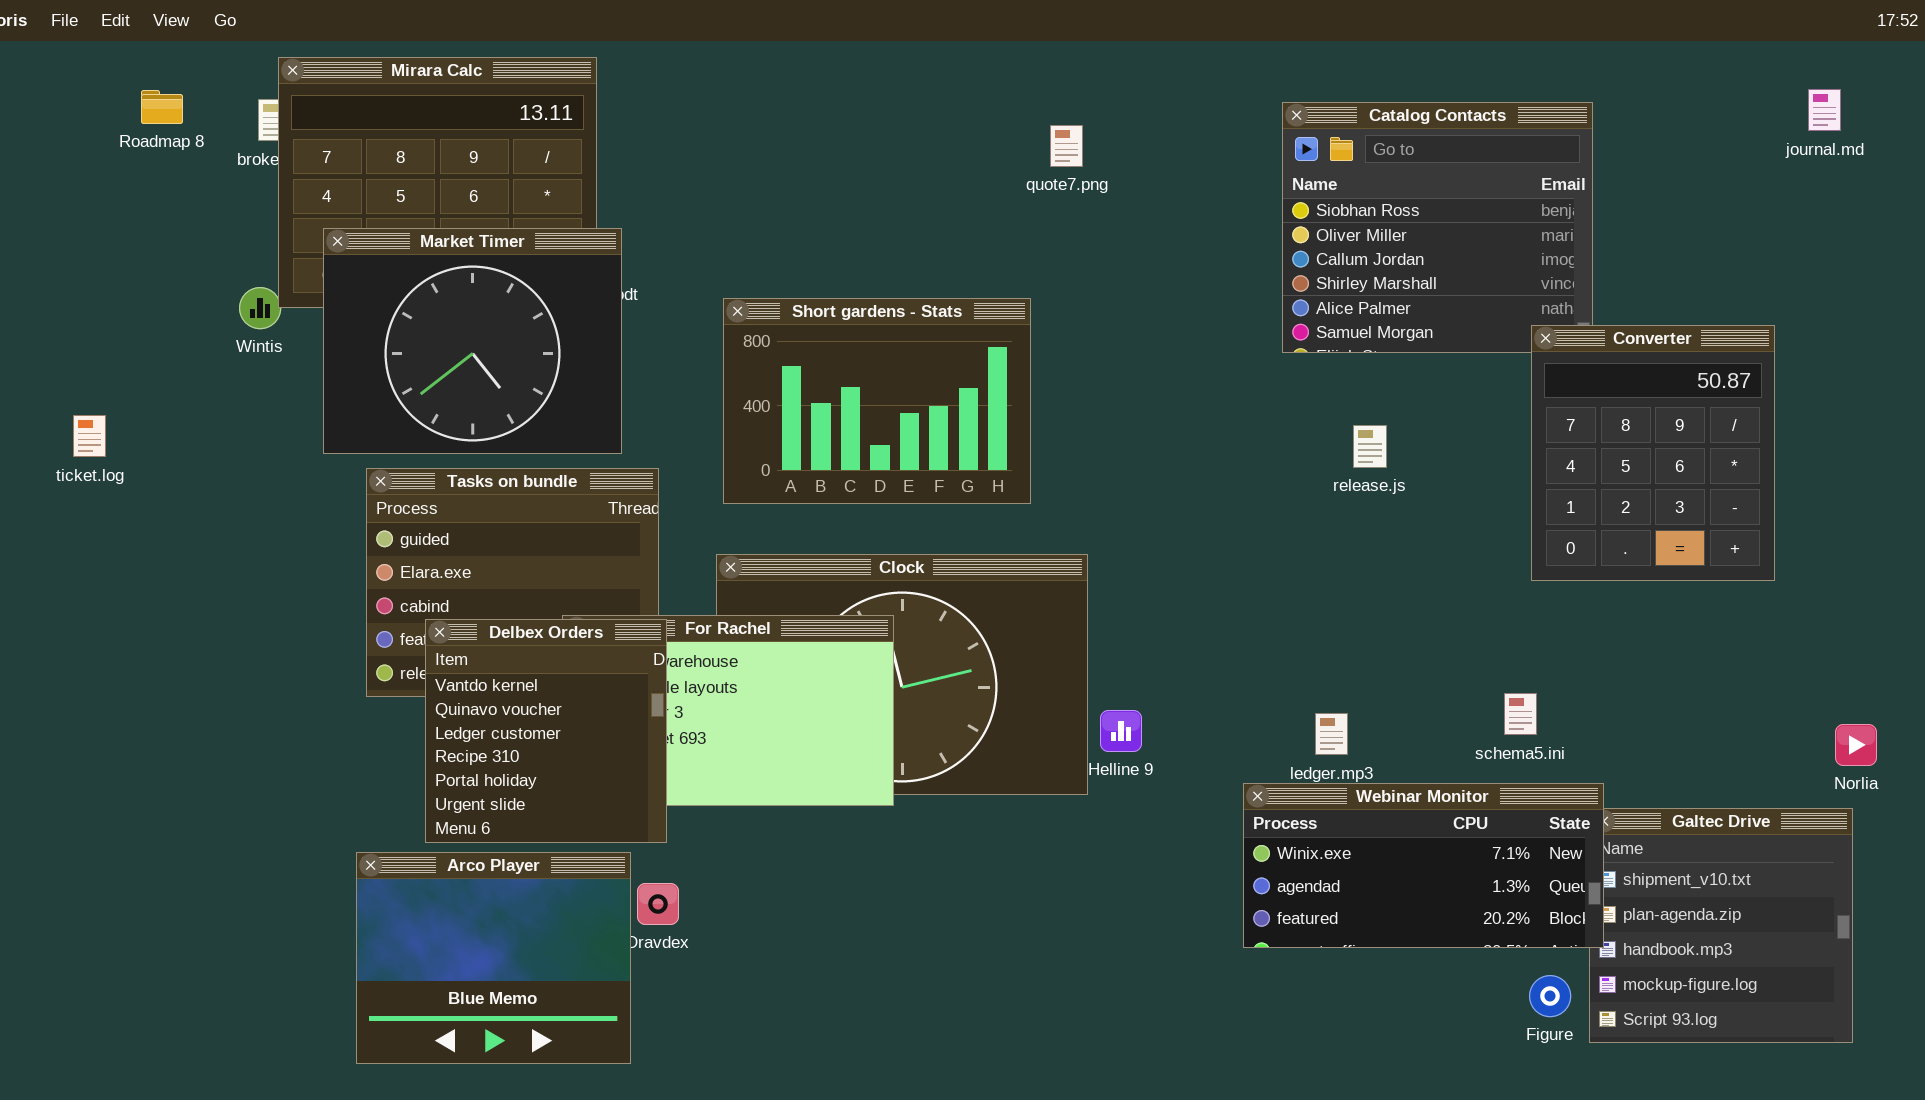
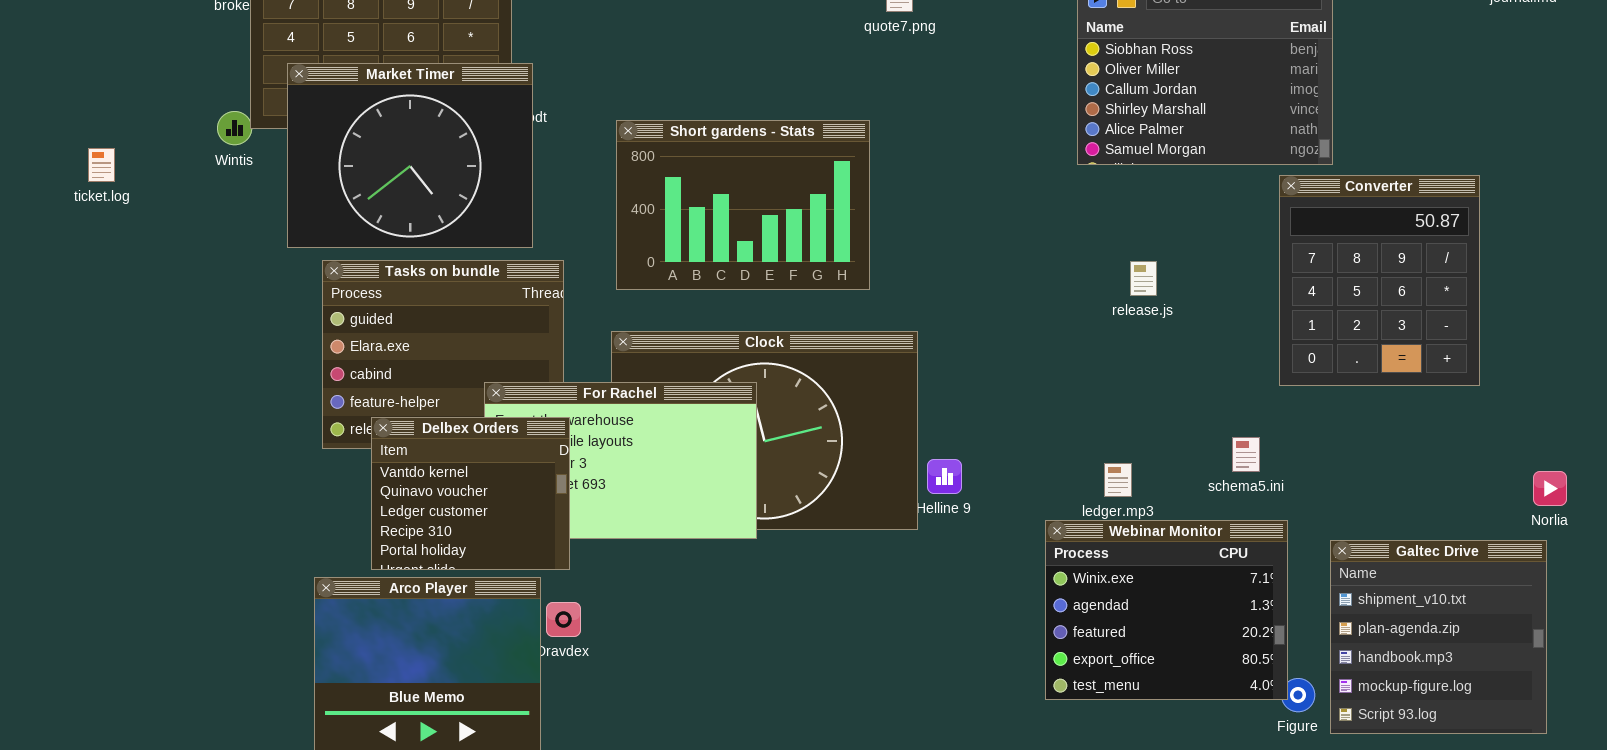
Converter: [1531,325,1775,581] -> [1279,175,1480,386], moved
ticket.log: [73,415,106,457] -> [88,148,115,182], moved
release.js: [1353,425,1387,468] -> [1130,261,1157,296], moved
Delbex Orders: [425,619,667,843] -> [371,417,570,570], resized
schema5.ini: [1504,693,1537,735] -> [1232,437,1260,472], moved
Webinar Monitor: [1243,783,1604,948] -> [1045,520,1288,700], resized

